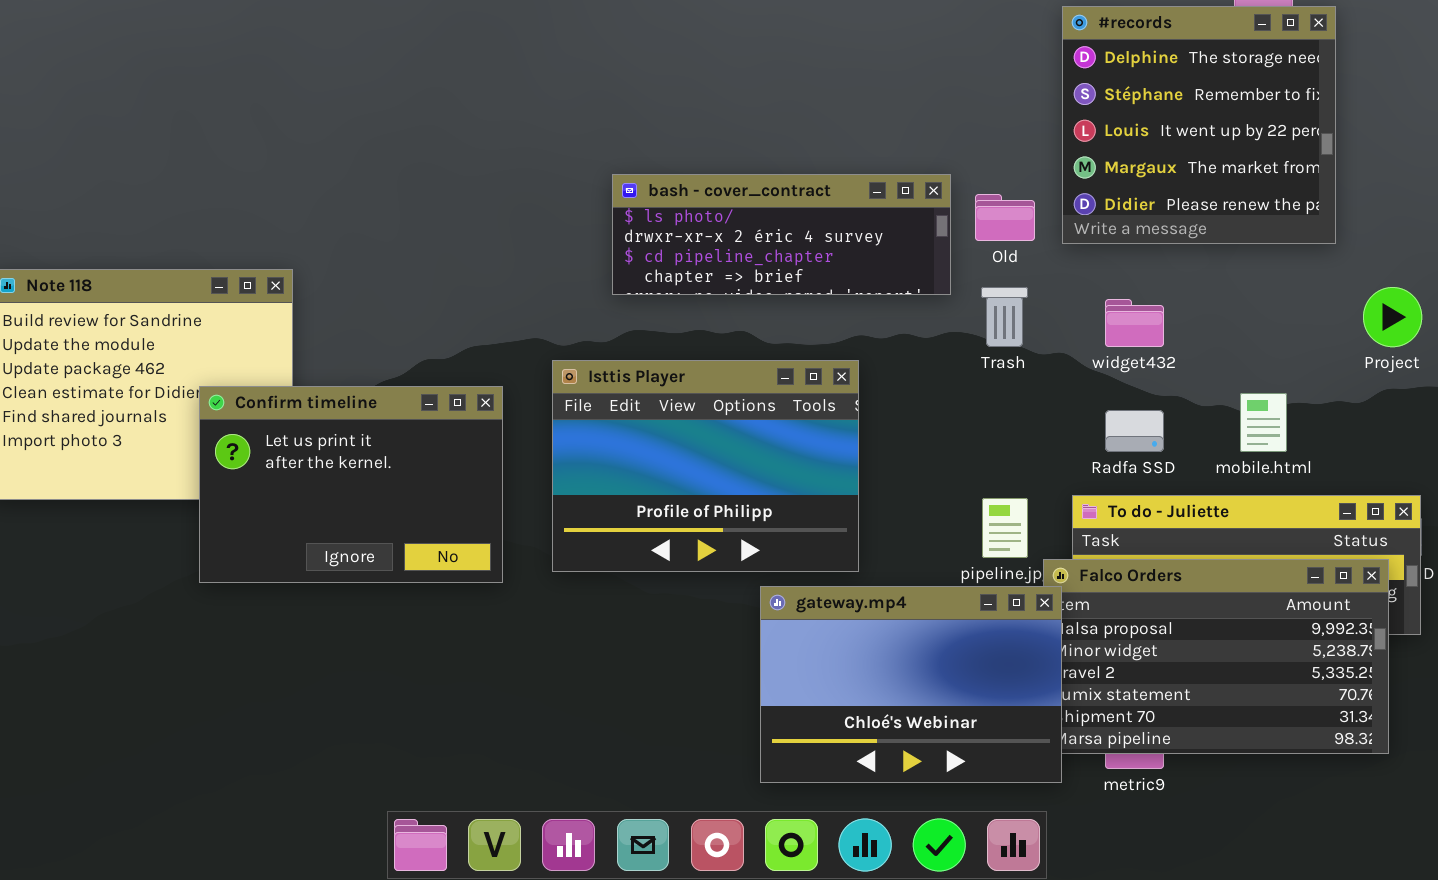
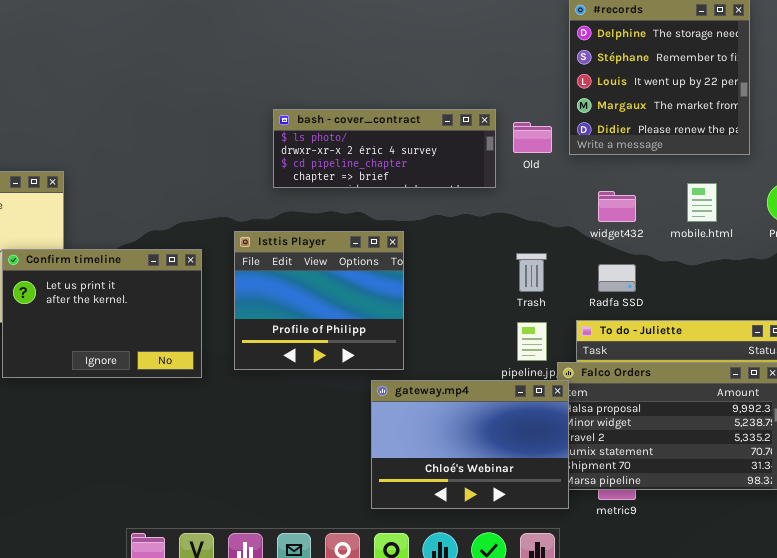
Trash: [981,287,1028,347] -> [516,253,547,292], moved
Isttis Player: [552,360,859,572] -> [234,231,404,370], resized
mobile.html: [1240,393,1287,452] -> [687,183,717,222], moved

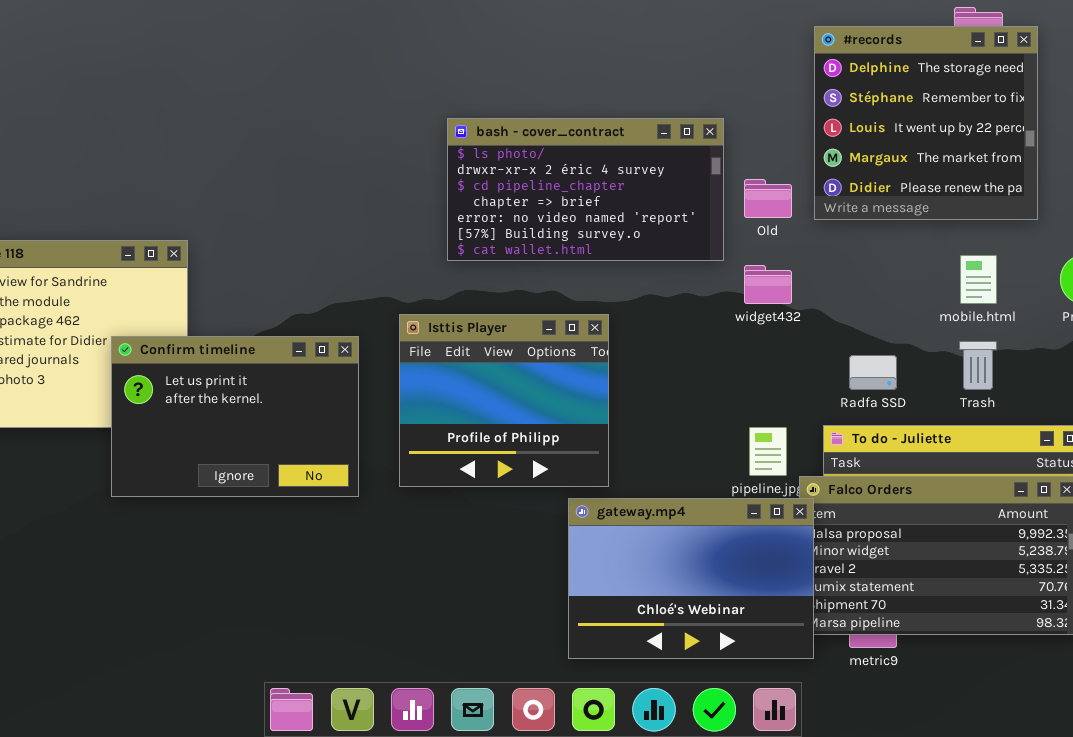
bash - cover_contract: [273,109,496,188] -> [447,118,724,261], resized
widget432: [598,191,636,222] -> [744,265,792,304], moved
Trash: [516,253,547,292] -> [959,341,997,390], moved

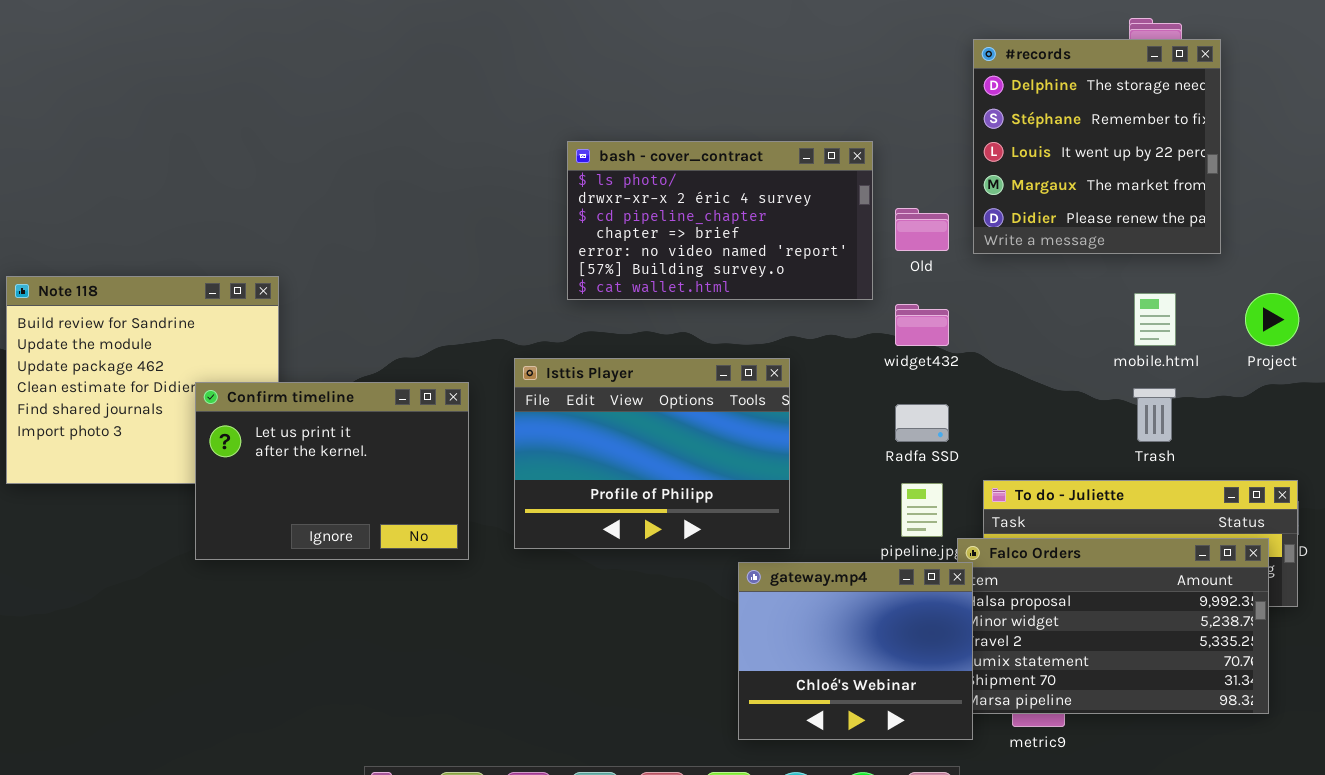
Isttis Player: [399,314,609,487] -> [514,358,790,549], resized
Radfa SSD: [849,355,897,390] -> [895,404,949,442], moved
gateway.mp4: [568,498,814,659] -> [738,562,973,740], resized

